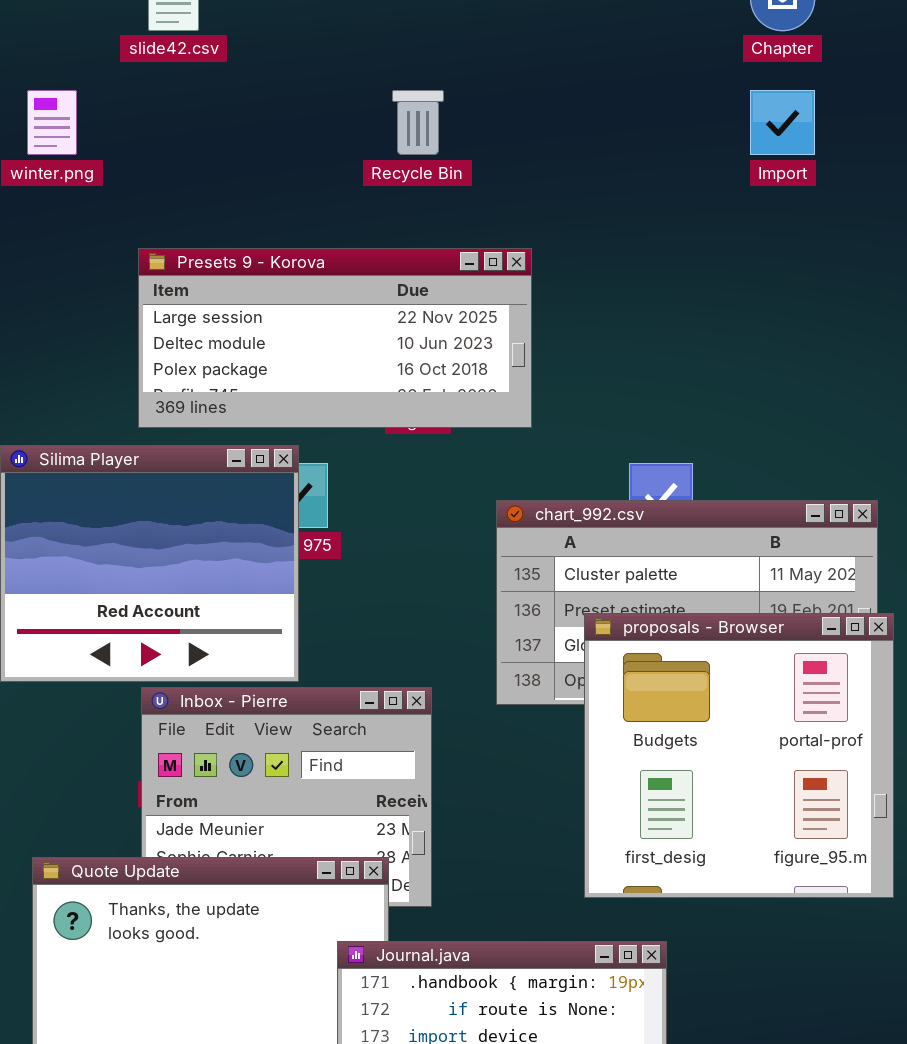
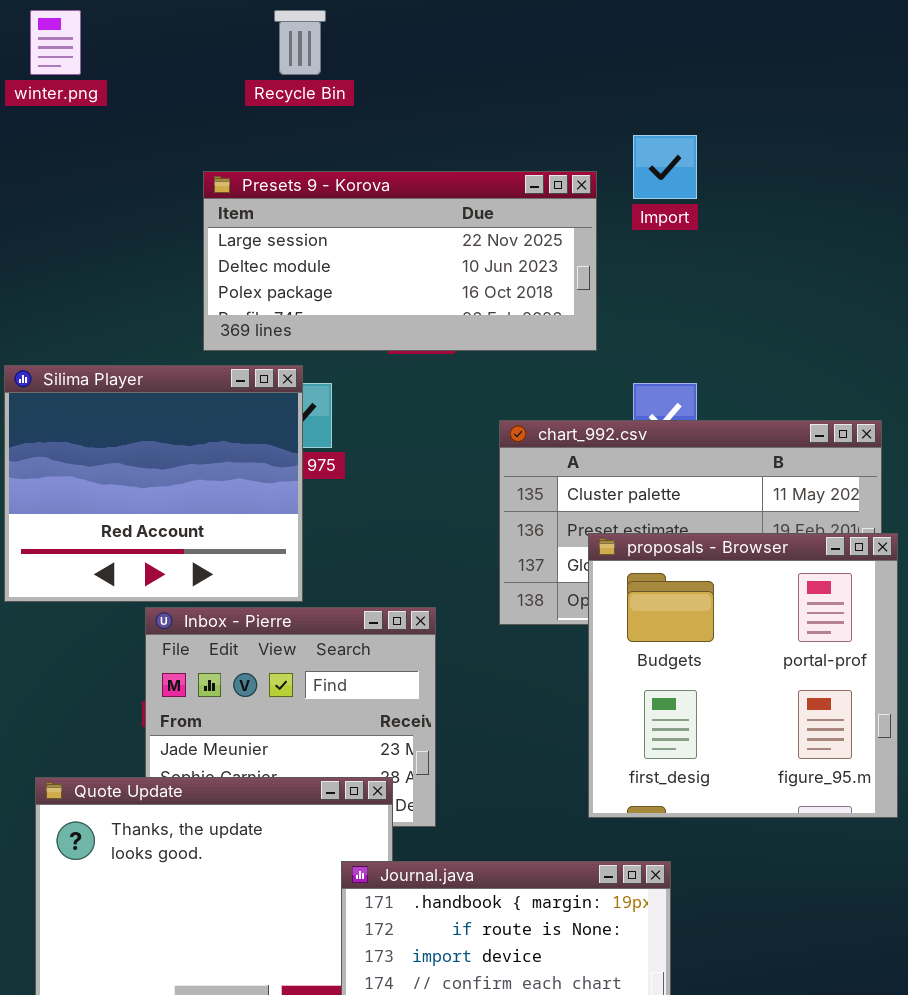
Recycle Bin: [392,90,444,155] -> [274,10,326,75], moved
Import: [750,90,815,155] -> [633,135,697,199], moved
Presets 9 - Korova: [138,248,532,428] -> [203,171,597,351], moved

